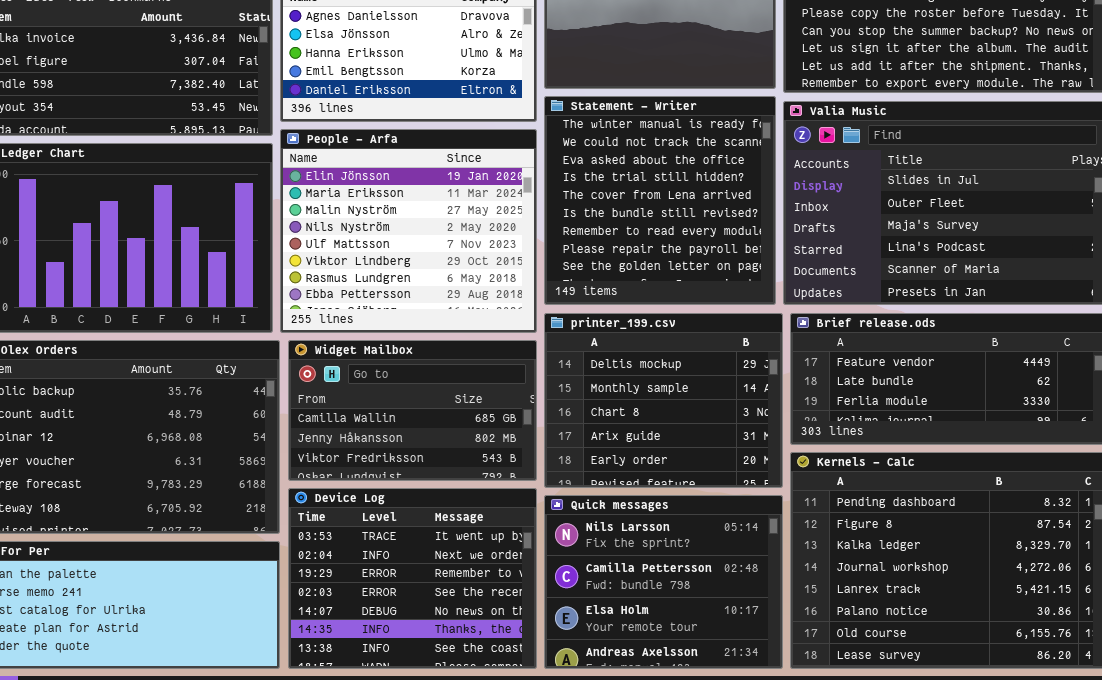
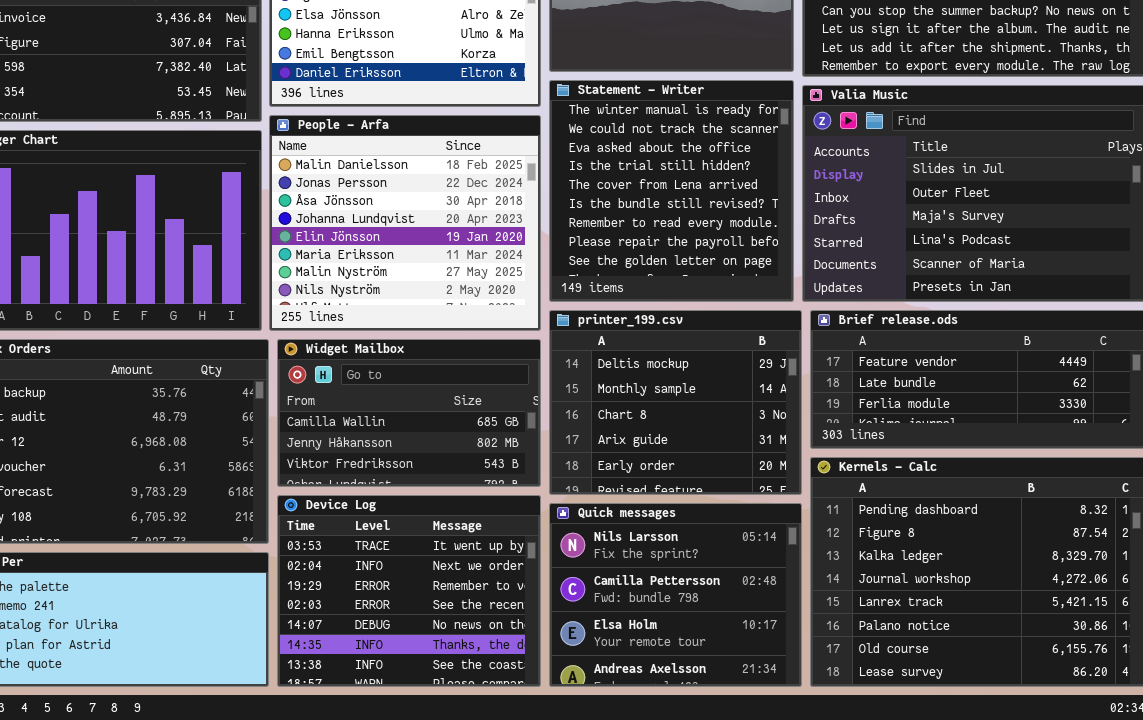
People - Arfa: [280,129,537,333] -> [269,115,541,331], scrolled up 4 rows

